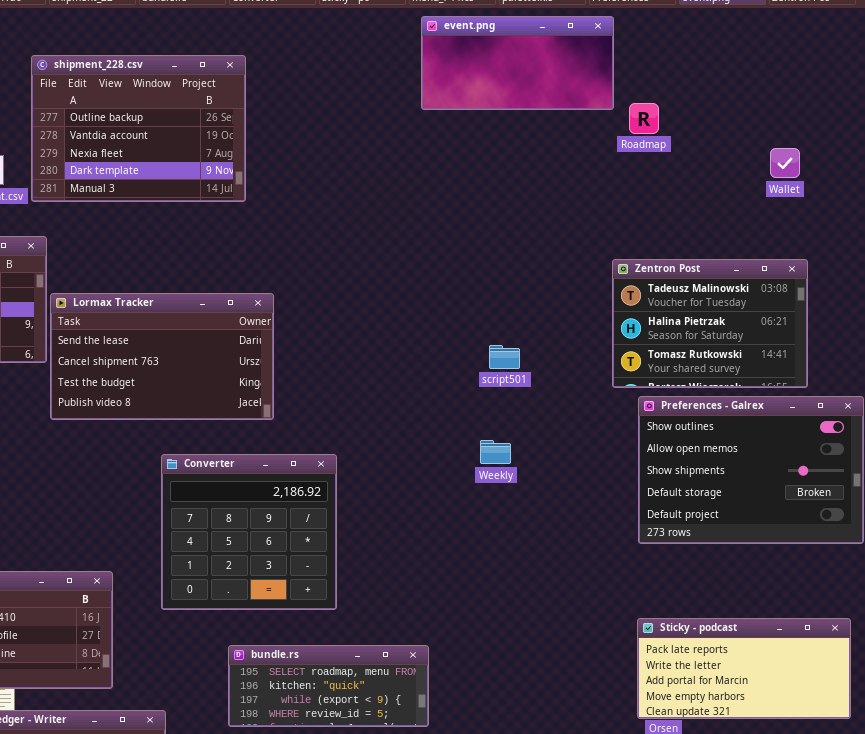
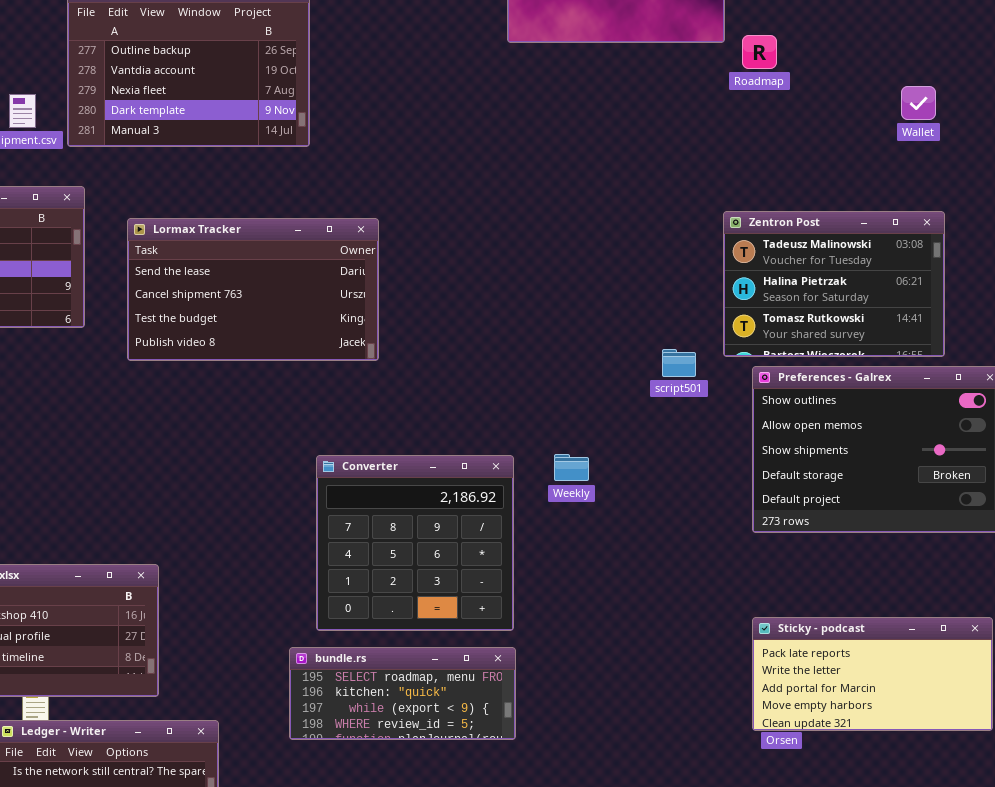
Lormax Tracker: [50,293,274,420] -> [127,218,379,361], moved
script501: [489,345,520,369] -> [662,349,696,377], moved
Weekly: [480,440,511,464] -> [554,454,589,481], moved
Converter: [161,454,337,610] -> [316,455,514,631], moved

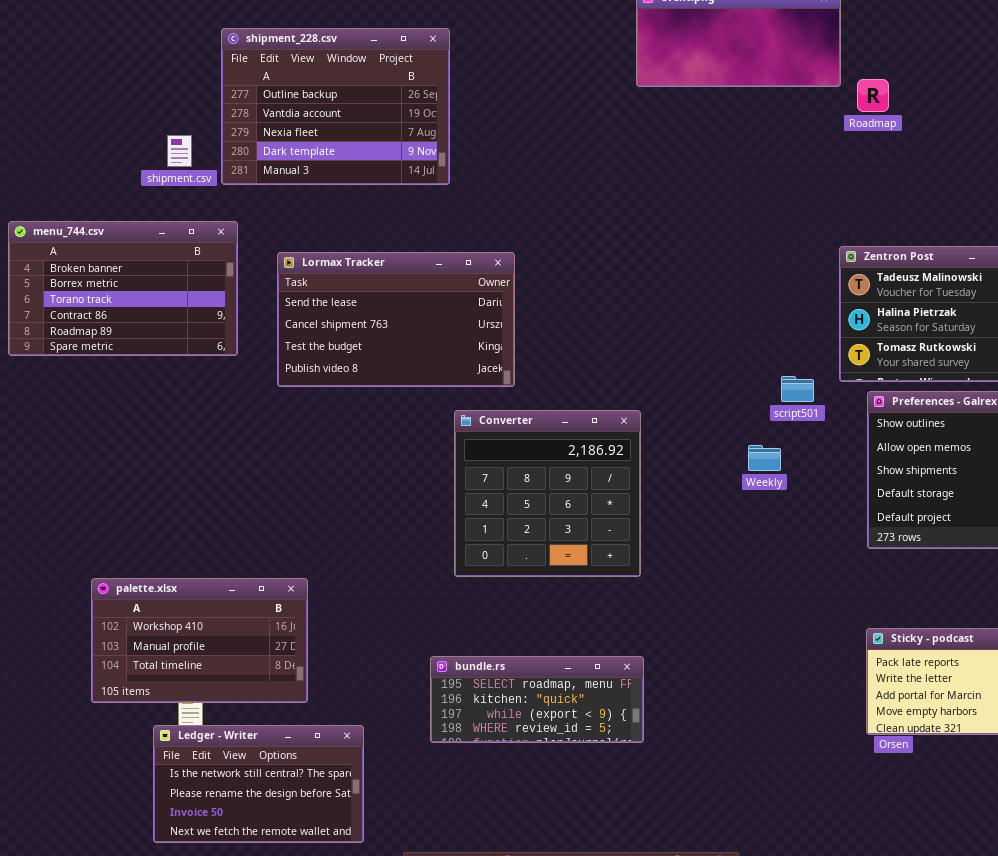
Weekly: [554,454,589,481] -> [748,445,781,471], moved
Converter: [316,455,514,631] -> [454,410,641,577], moved

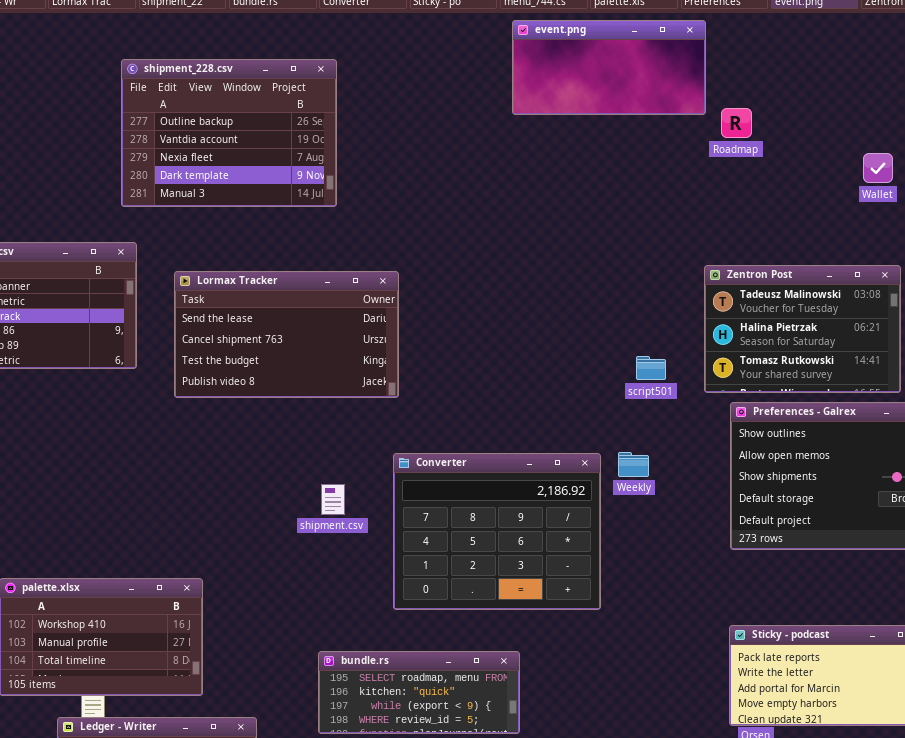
shipment.csv: [167,135,192,167] -> [321,484,345,515], moved
script501: [781,376,814,402] -> [636,356,666,380], moved
Converter: [454,410,641,577] -> [393,453,601,610], moved, resized

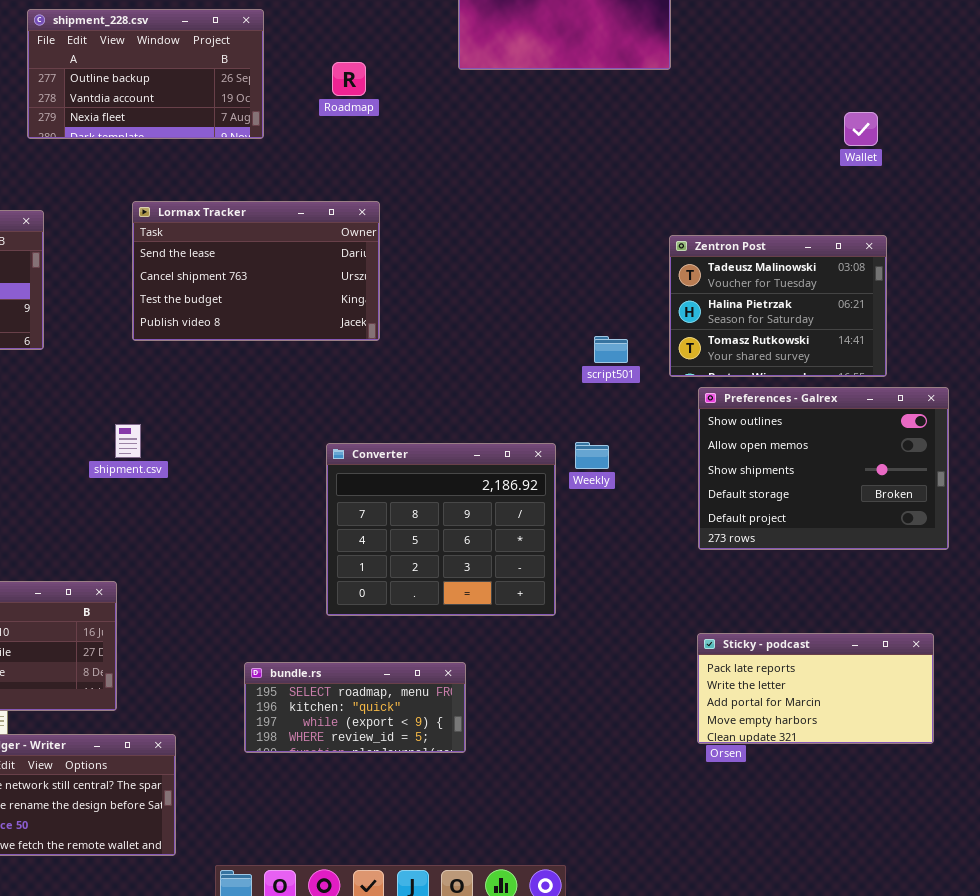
shipment_228.csv: [121,59,337,207] -> [27,9,264,139], resized
Roadmap: [721,108,752,138] -> [332,62,366,96], moved
Lormax Tracker: [174,271,399,398] -> [132,201,380,341], moved
shipment.csv: [321,484,345,515] -> [115,424,141,458], moved

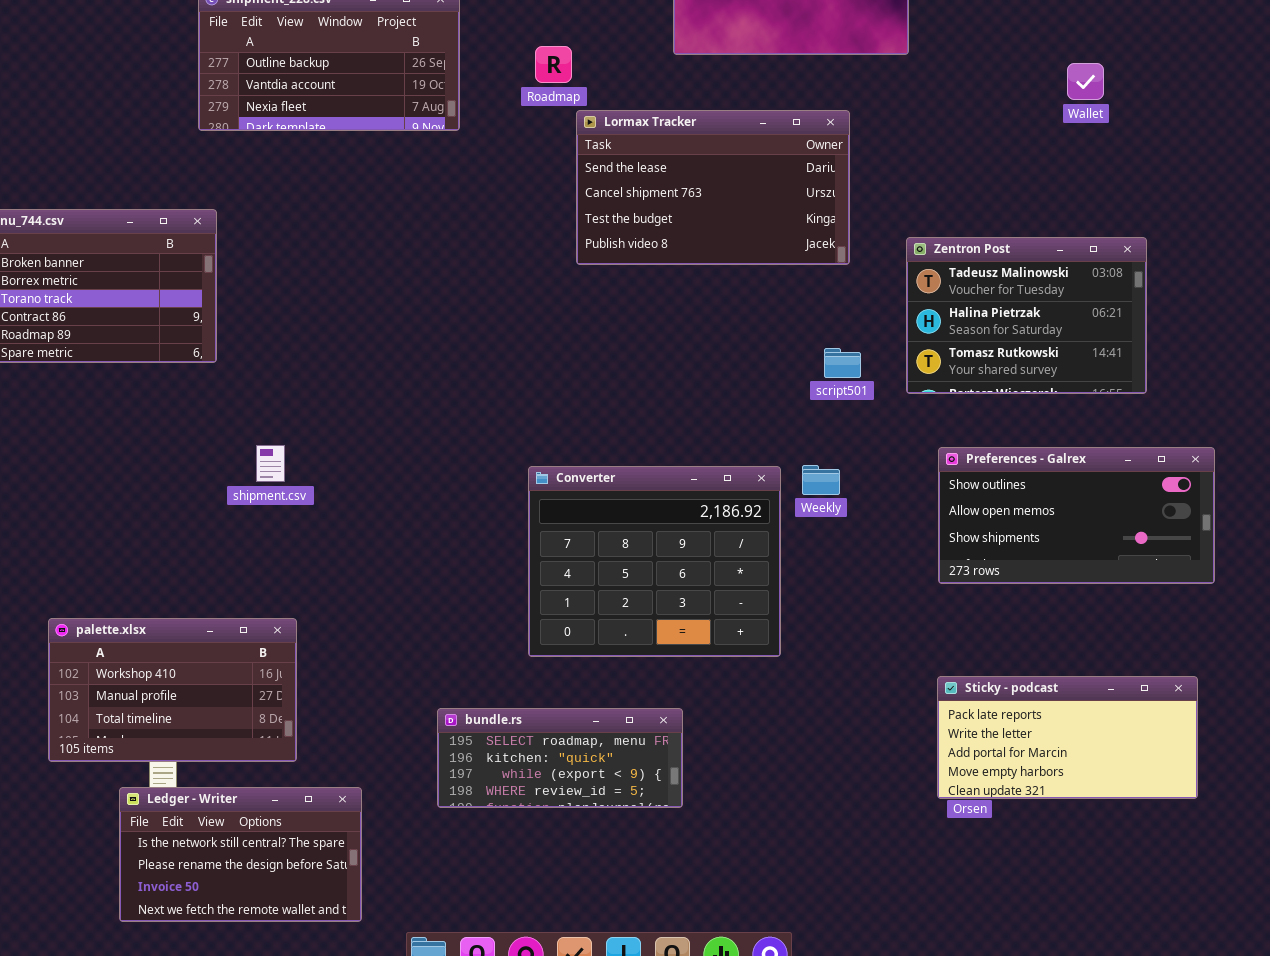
Wallet: [844,112,878,146] -> [1067,63,1104,100], moved
Lormax Tracker: [132,201,380,341] -> [576,110,850,265], moved
Preferences - Galrex: [698,387,949,550] -> [938,447,1215,584], resized
shipment.csv: [115,424,141,458] -> [256,445,285,482], moved

